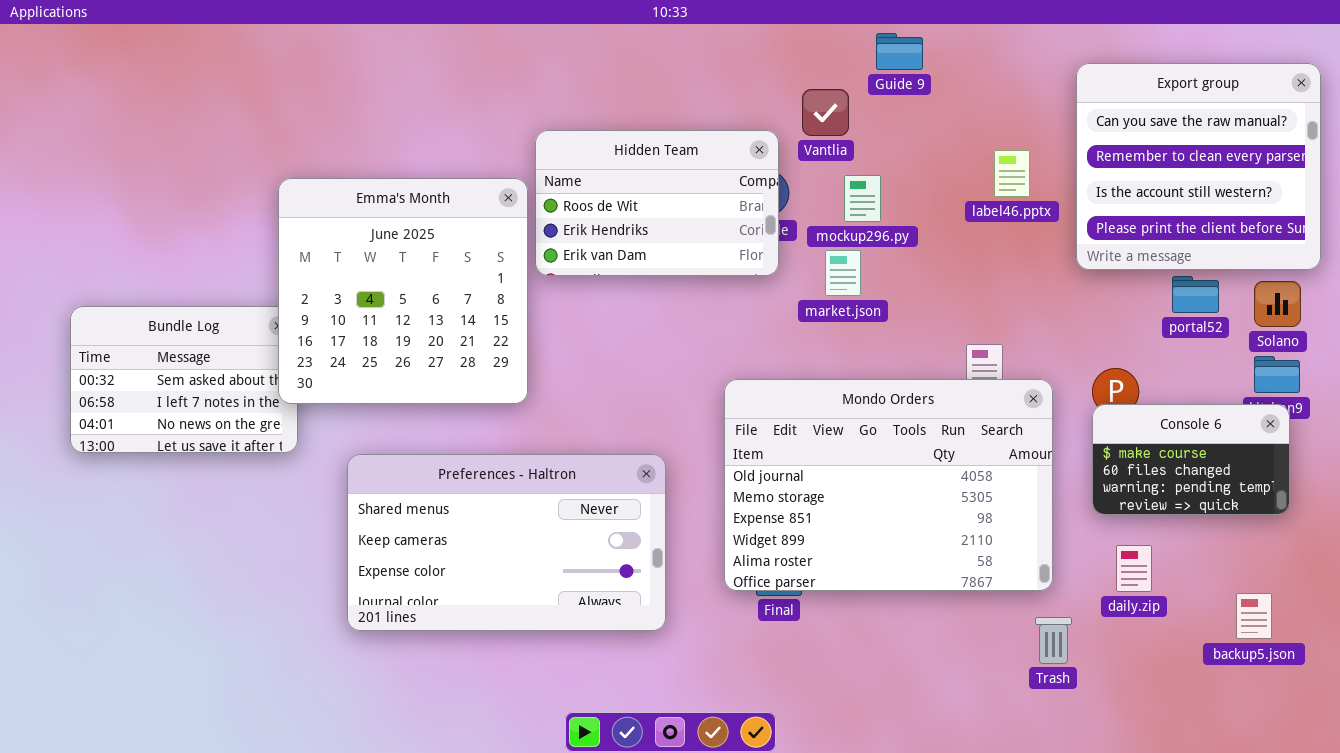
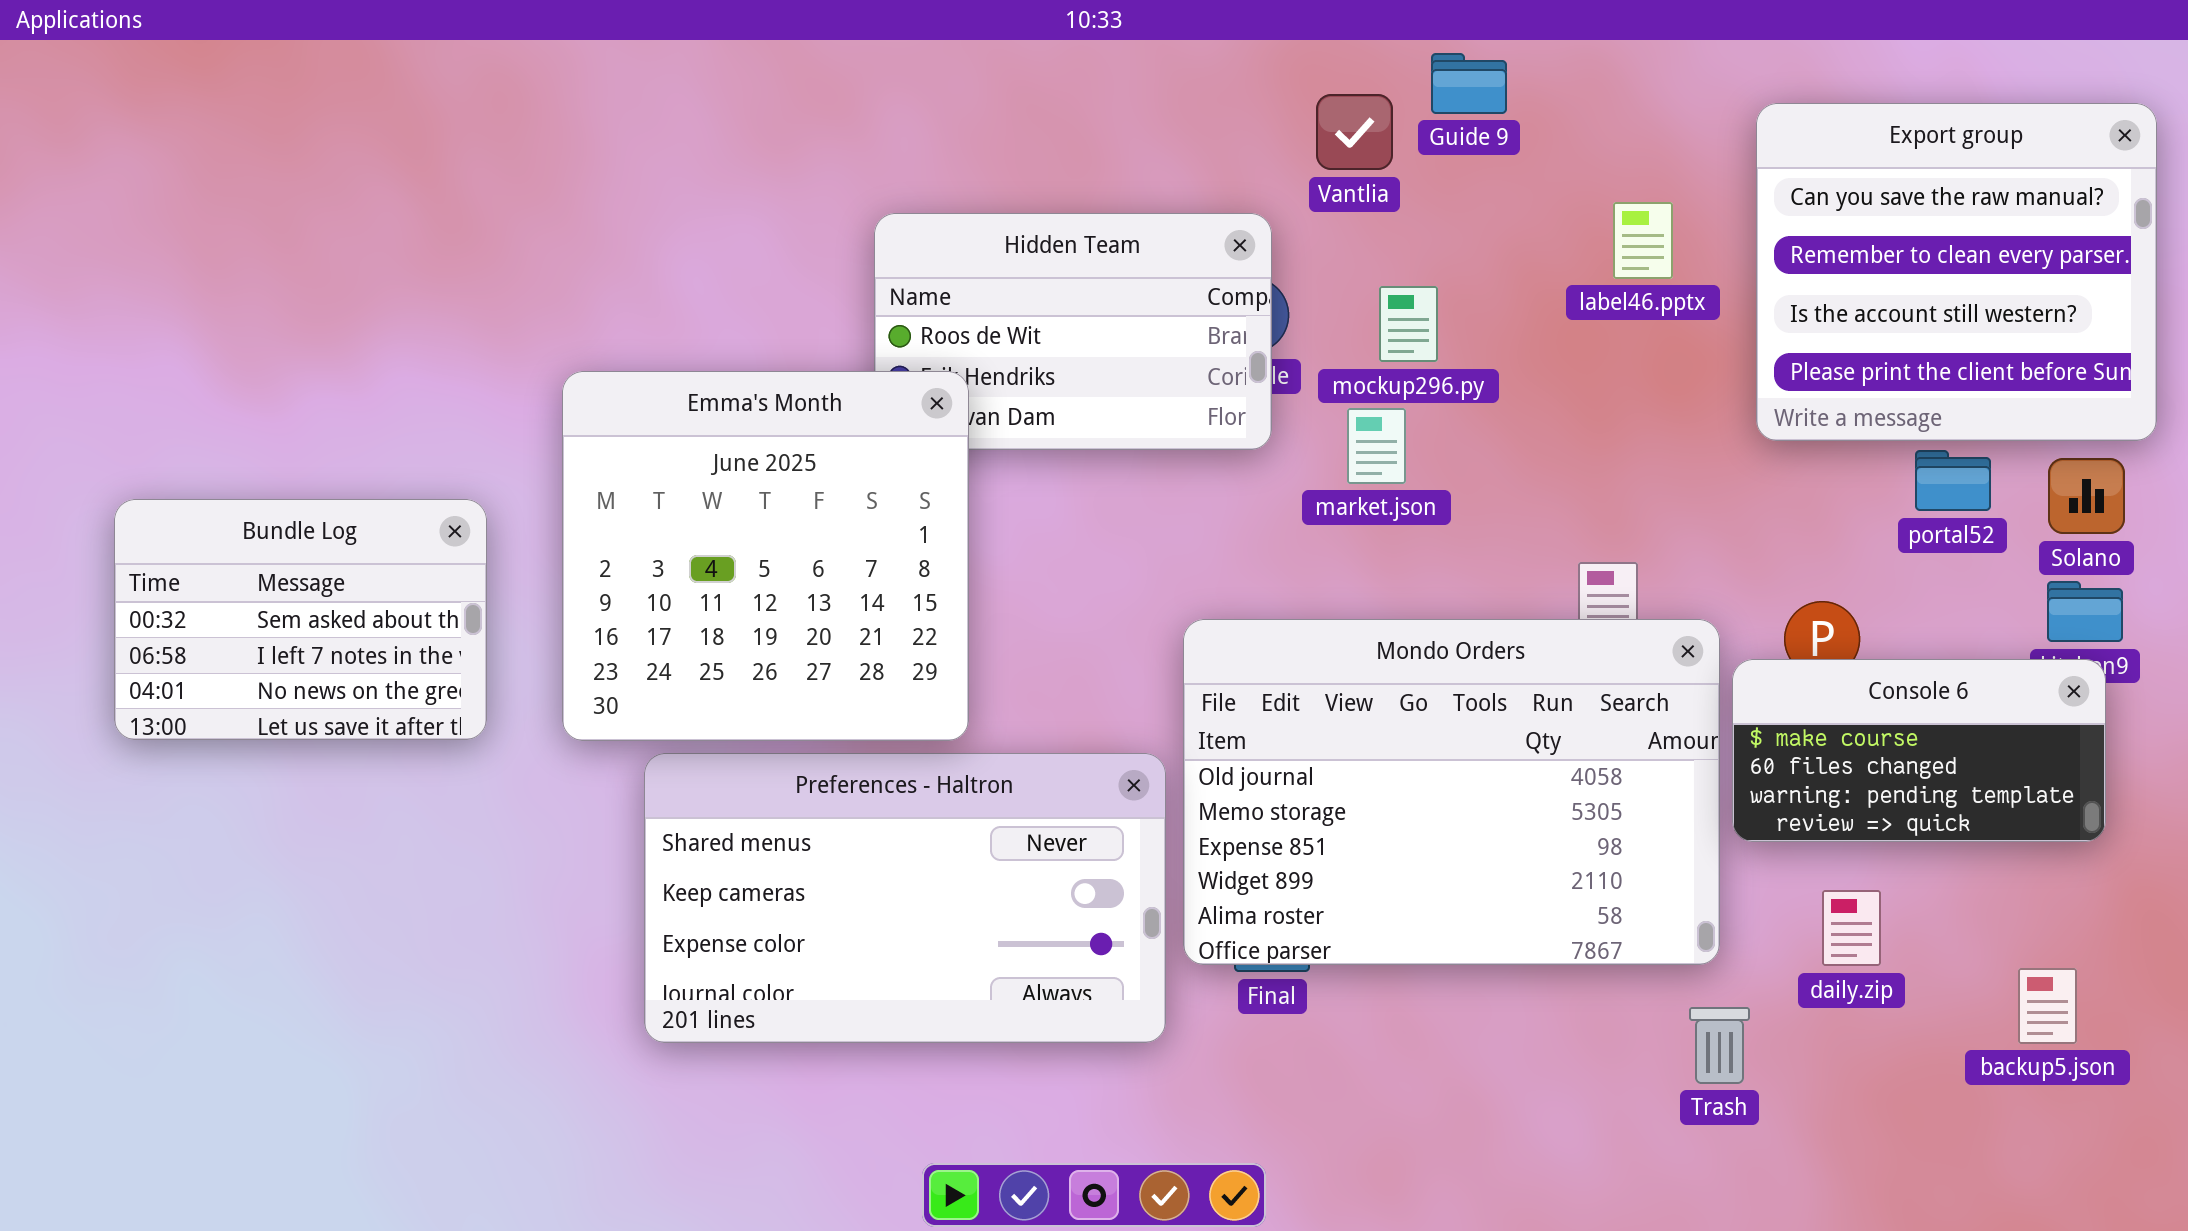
Vantlia: [802,89,849,136] -> [1316,94,1393,170], moved
label46.pptx: [994,150,1030,197] -> [1613,202,1673,279], moved
Emma's Month: [278,178,528,404] -> [562,371,969,741], moved
Console 6: [1092,404,1290,515] -> [1732,659,2106,842], resized
Preferences - Haltron: [347,454,666,631] -> [644,753,1166,1043], moved

